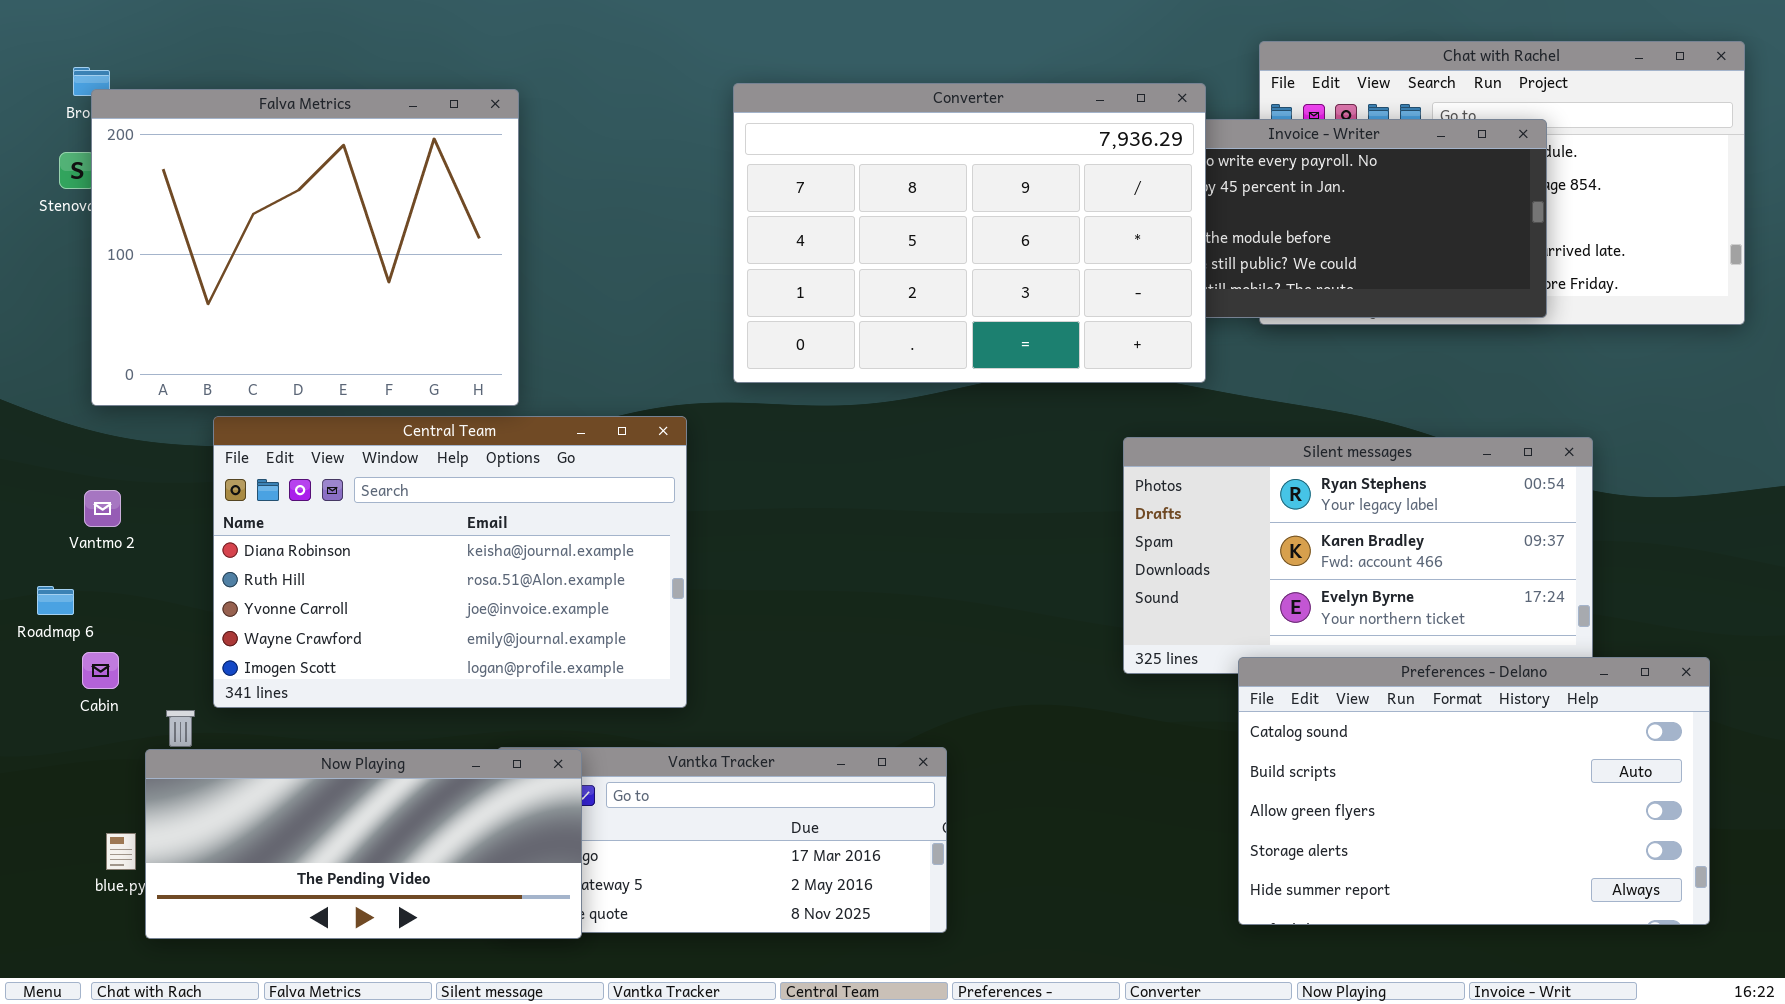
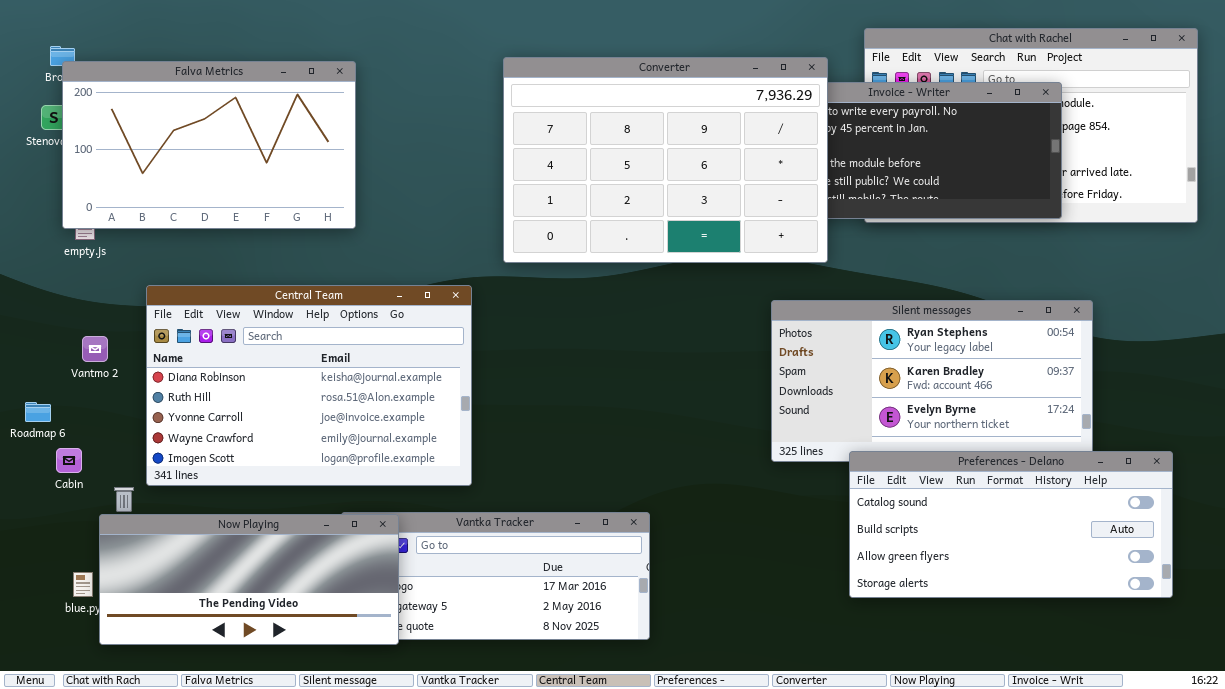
Falva Metrics: [91,89,519,406] -> [62,61,356,229], resized
Vantmo 2: [84,490,121,527] -> [82,336,108,362], moved
Preferences - Delano: [1238,657,1710,925] -> [849,451,1173,598], resized

